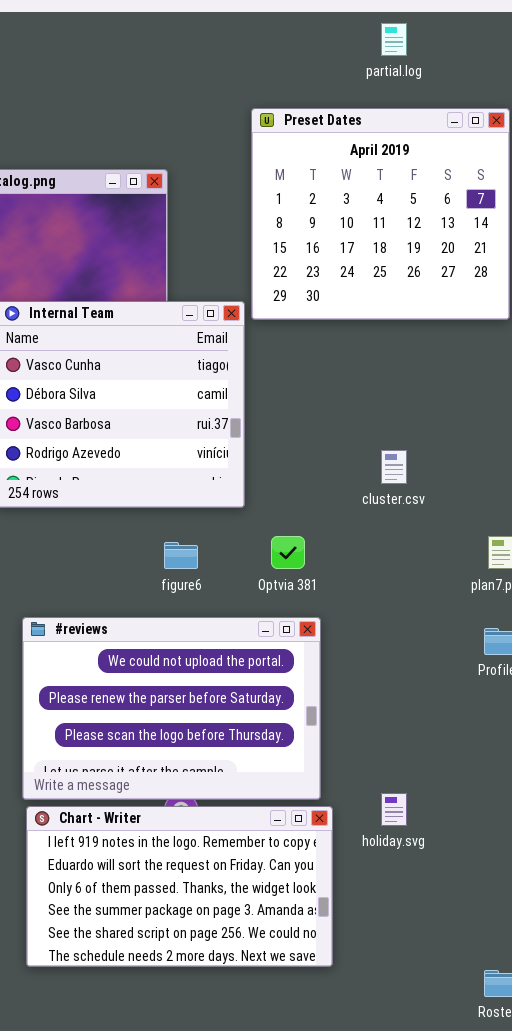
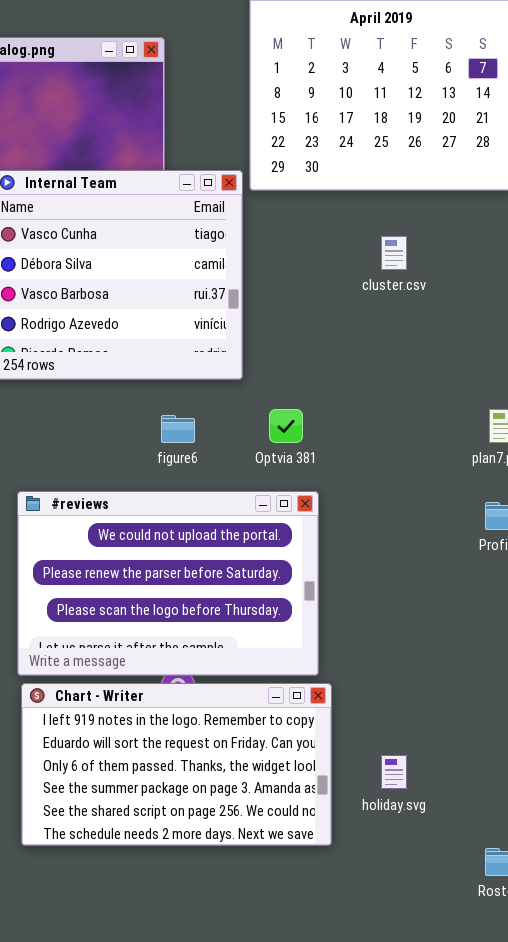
cluster.csv: [381,450,407,484] -> [381,236,407,270], moved
holiday.svg: [381,793,407,826] -> [381,755,407,789], moved

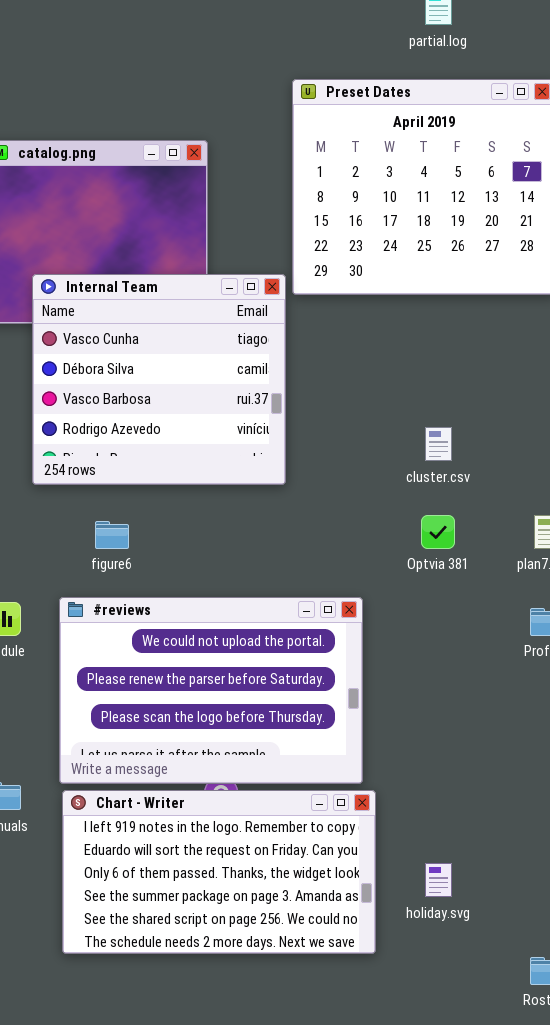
cluster.csv: [381,236,407,270] -> [425,427,452,461], moved
Optvia 381: [269,409,303,443] -> [421,515,455,549], moved
figure6: [161,415,195,443] -> [95,521,129,549], moved

